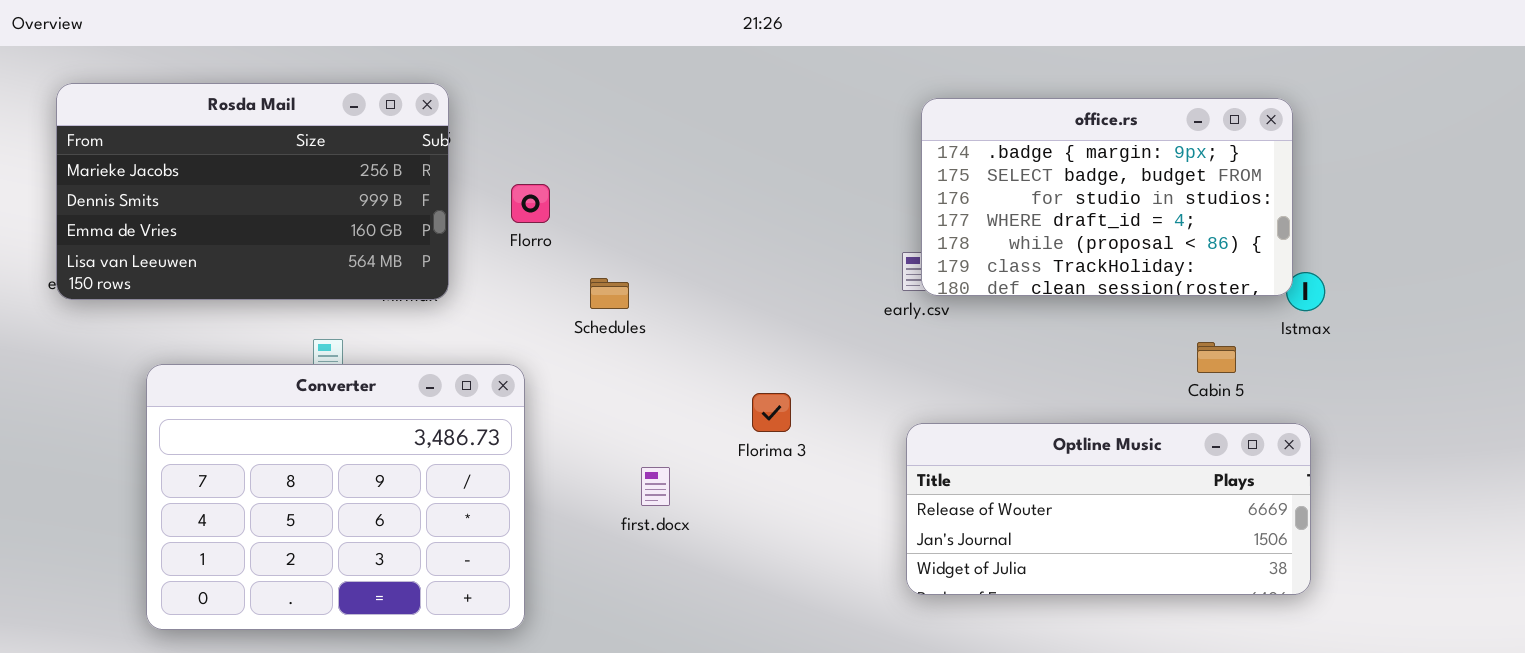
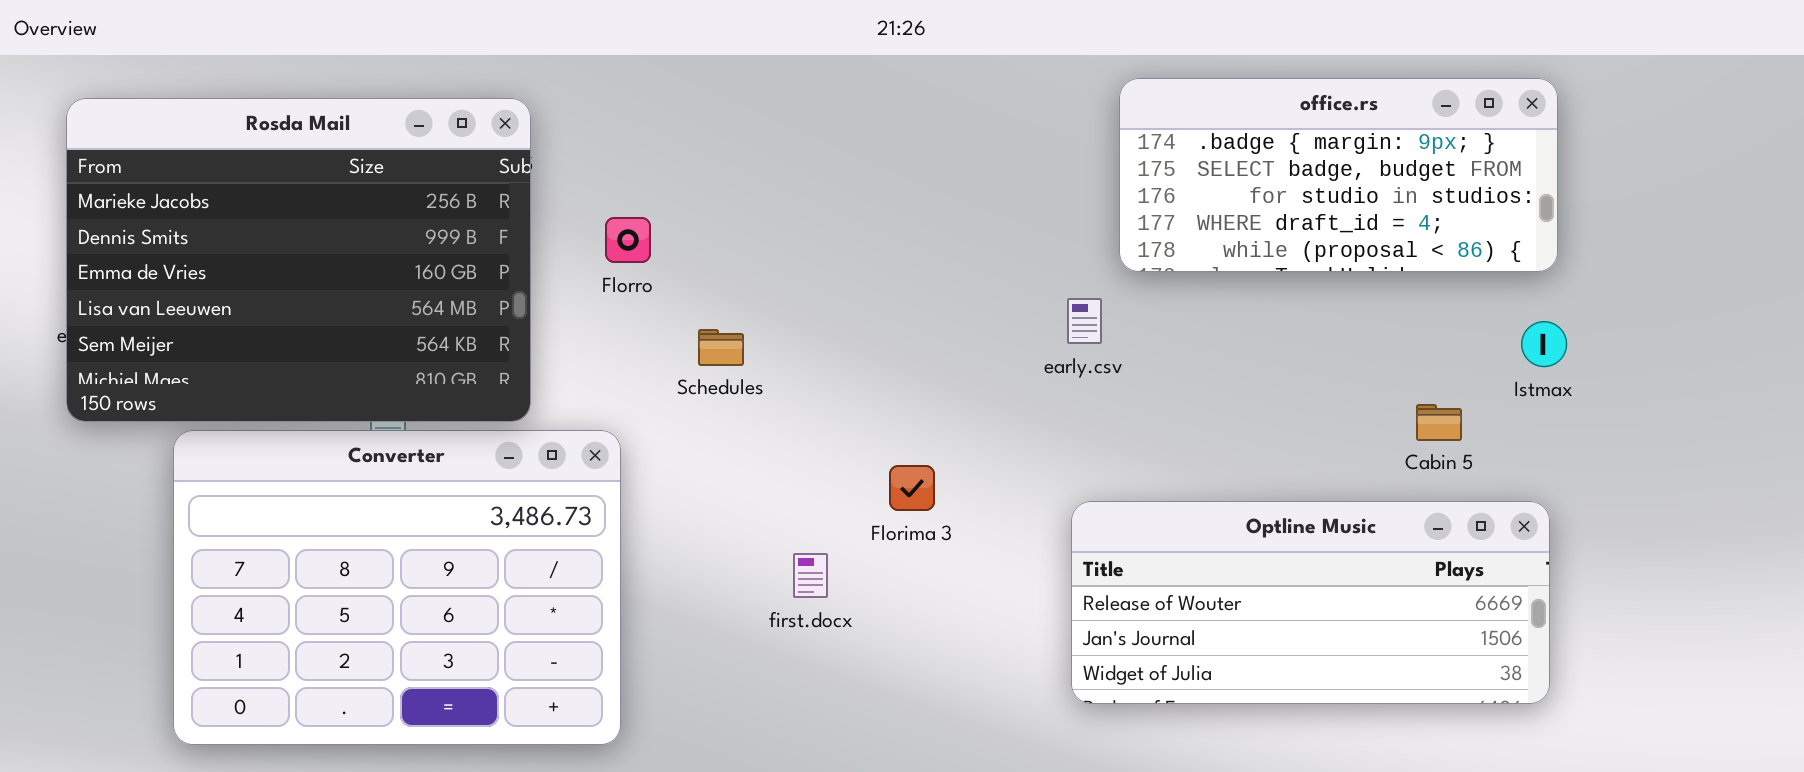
Rosda Mail: [56,83,449,300] -> [66,98,531,422], resized
office.rs: [921,98,1293,296] -> [1119,78,1558,272], moved, resized
first.docx: [641,467,670,506] -> [793,553,828,598], moved

